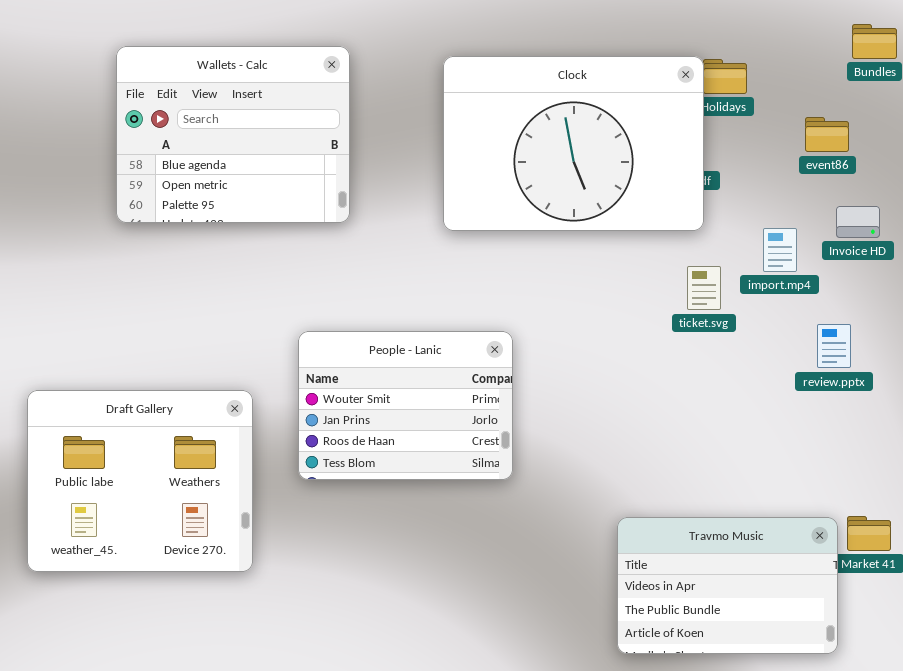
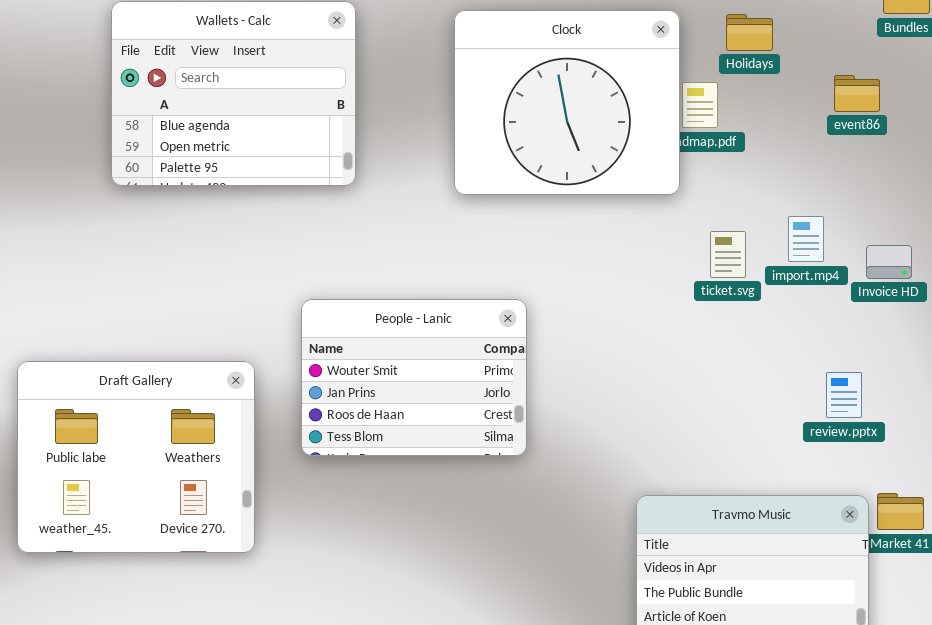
Clock: [443,56,704,231] -> [454,10,680,195], resized
Invoice HD: [836,206,880,238] -> [866,245,912,279], moved
import.mp4: [763,228,797,272] -> [788,216,824,262], moved
review.pptx: [817,324,851,368] -> [826,372,862,418], moved

